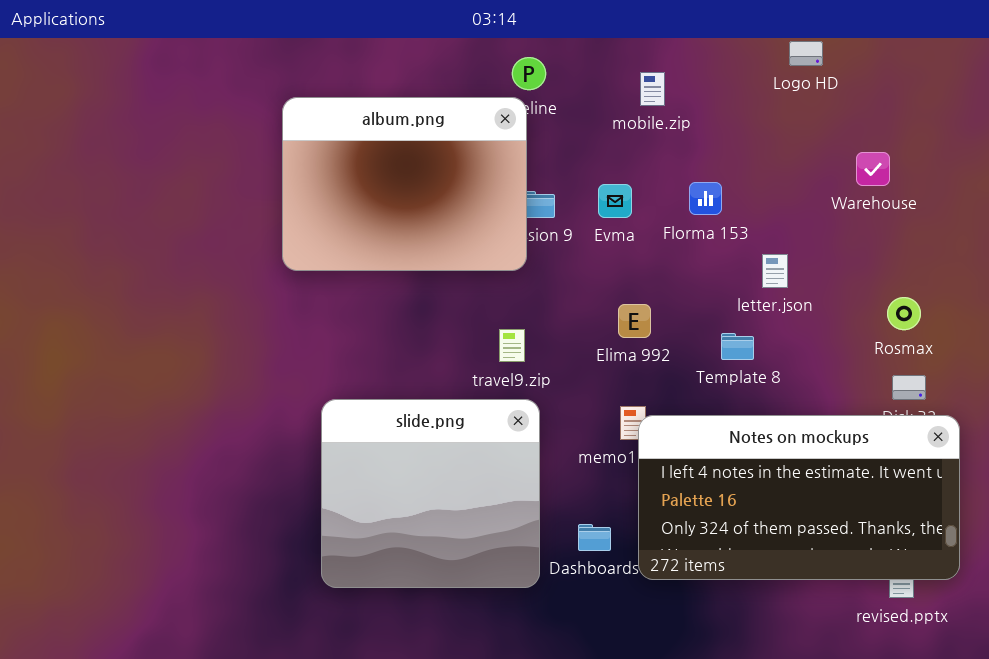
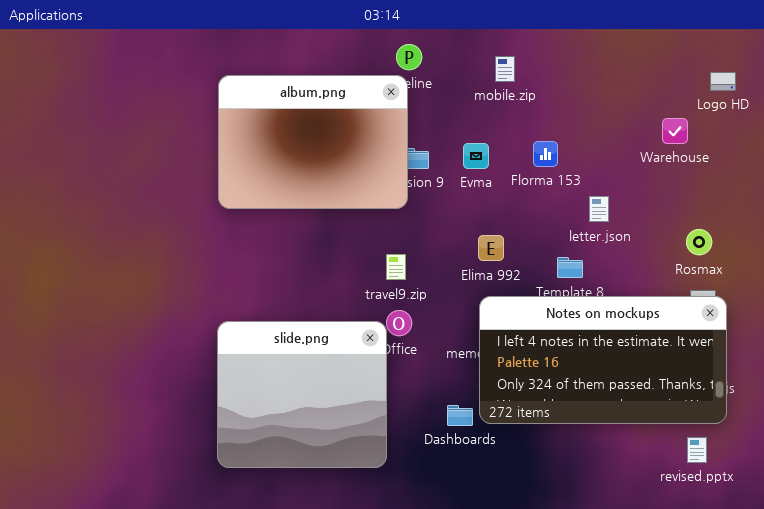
Logo HD: [789,41,823,66] -> [710,72,736,91], moved
slide.png: [321,399,540,588] -> [217,321,387,468], moved
Notes on mockups: [638,415,960,580] -> [479,296,727,424], moved

